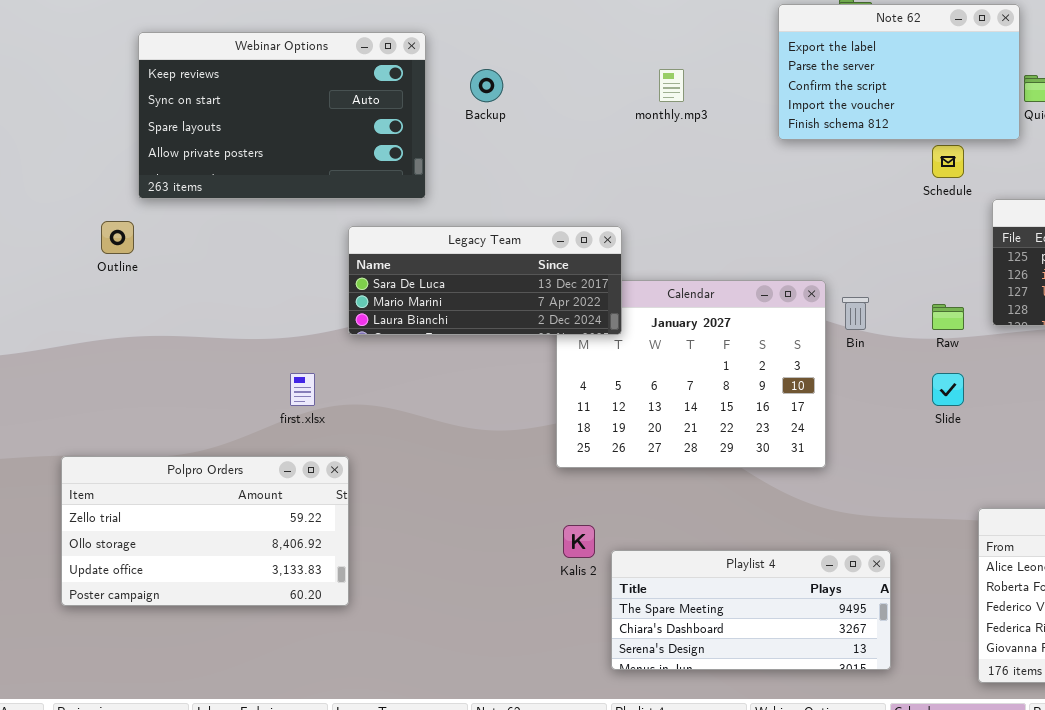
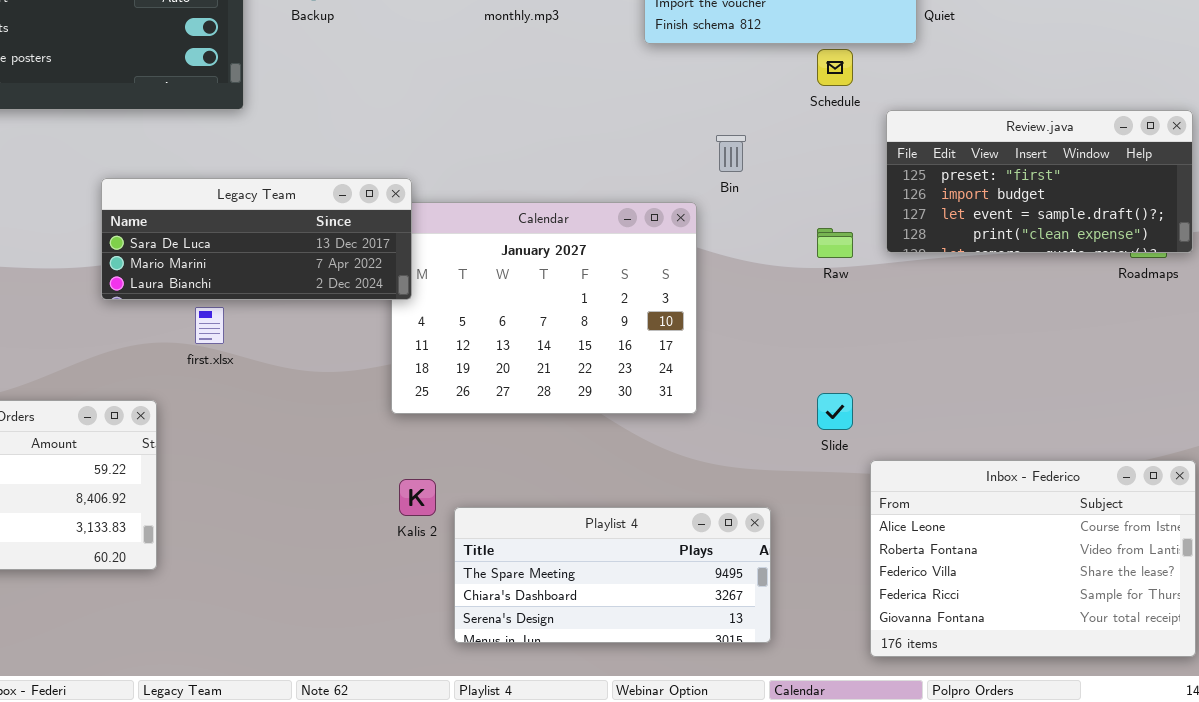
Legacy Team: [348,226,622,335] -> [101,178,412,300], moved
Bin: [842,297,869,330] -> [716,135,746,172], moved
first.xlsx: [290,373,315,406] -> [195,307,224,344], moved
Slide: [932,373,964,406] -> [817,393,853,430], moved

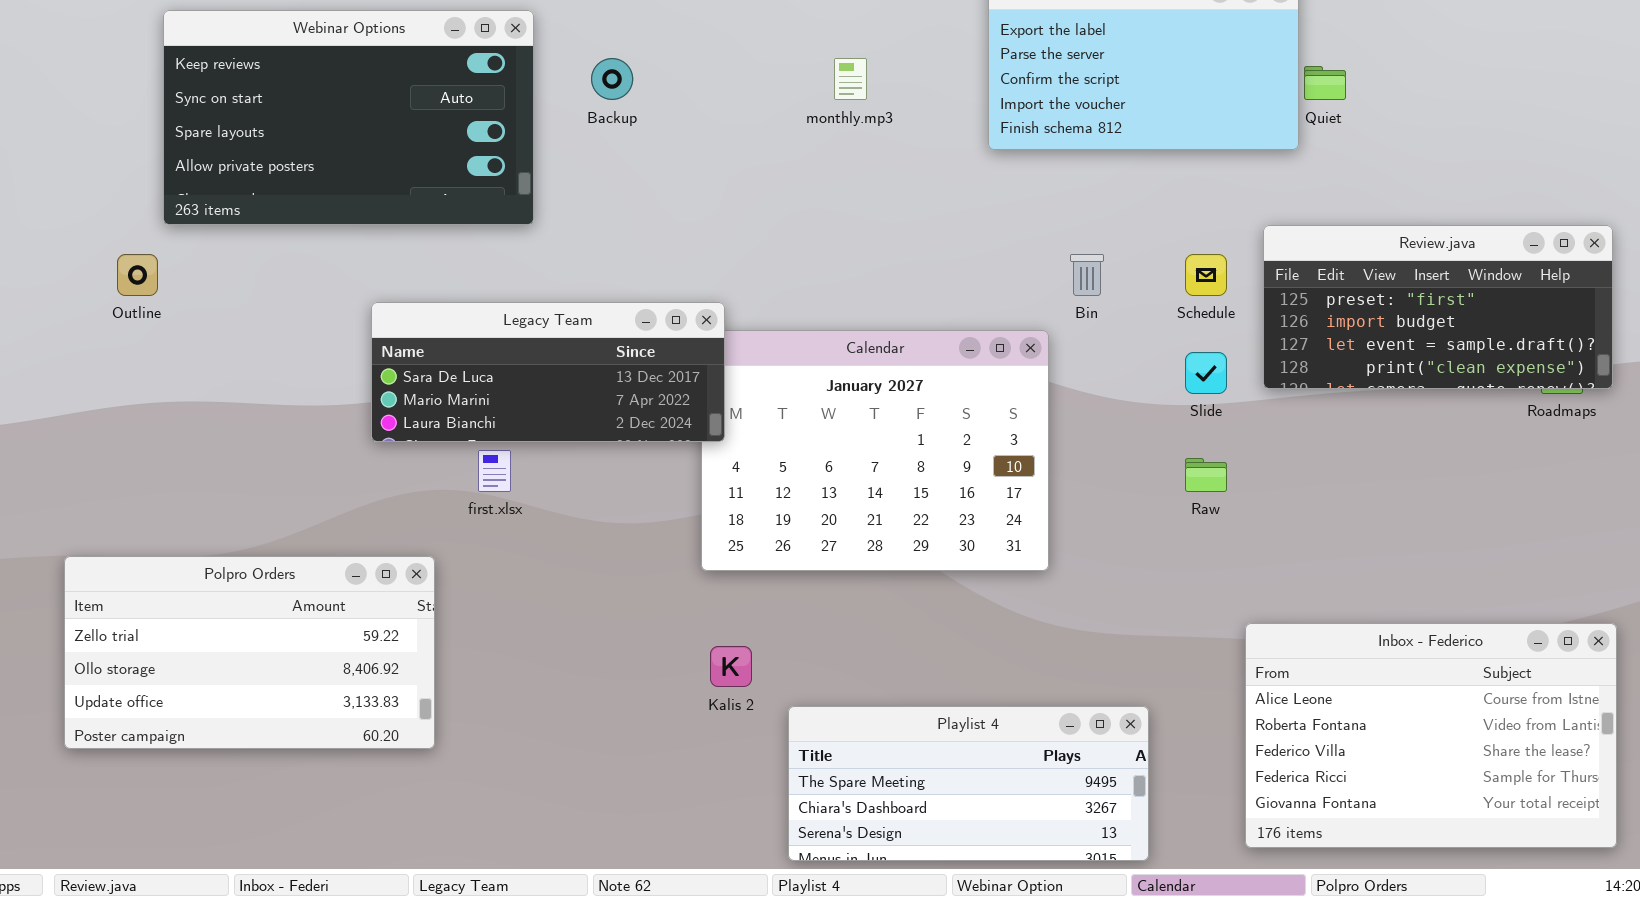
Schedule: [817,49,853,86] -> [1185,254,1227,296], moved
Raw: [817,228,853,258] -> [1185,458,1227,492], moved
Slide: [817,393,853,430] -> [1185,352,1227,394], moved
Playlist 4: [454,507,771,643] -> [788,706,1149,861], moved

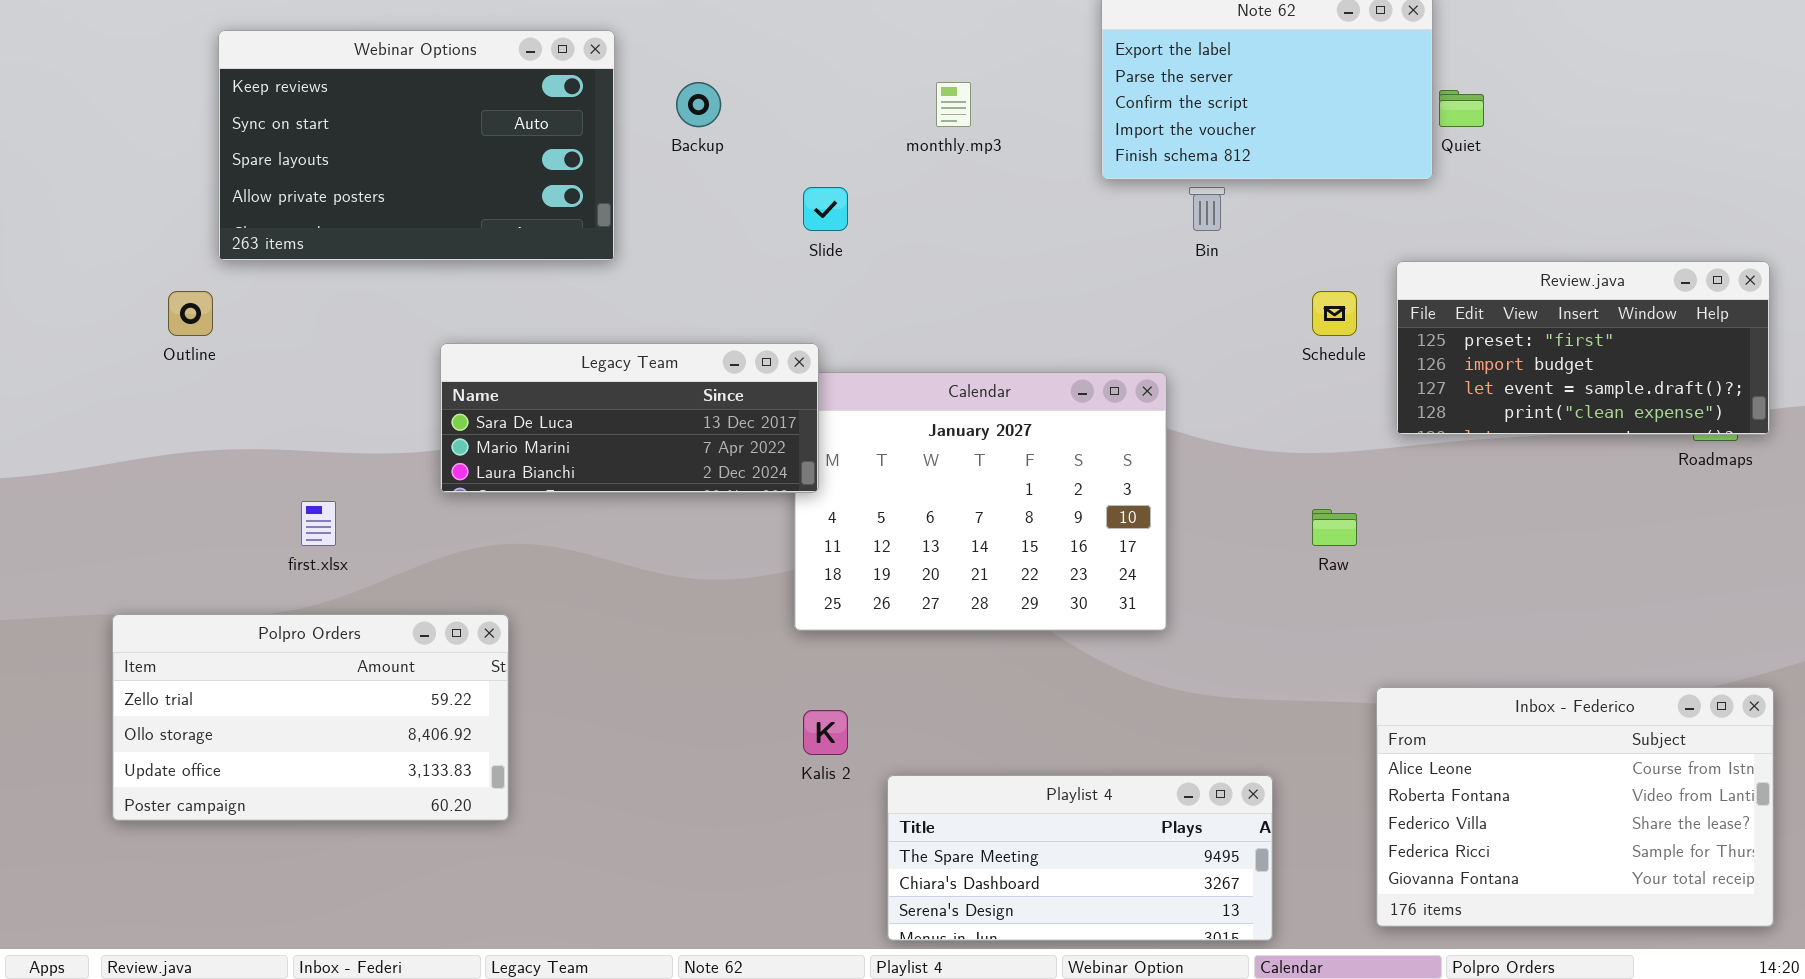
Bin: [1070,254,1104,296] -> [1189,187,1225,231], moved
Slide: [1185,352,1227,394] -> [803,187,848,231], moved
first.xlsx: [478,450,511,492] -> [301,501,336,546], moved

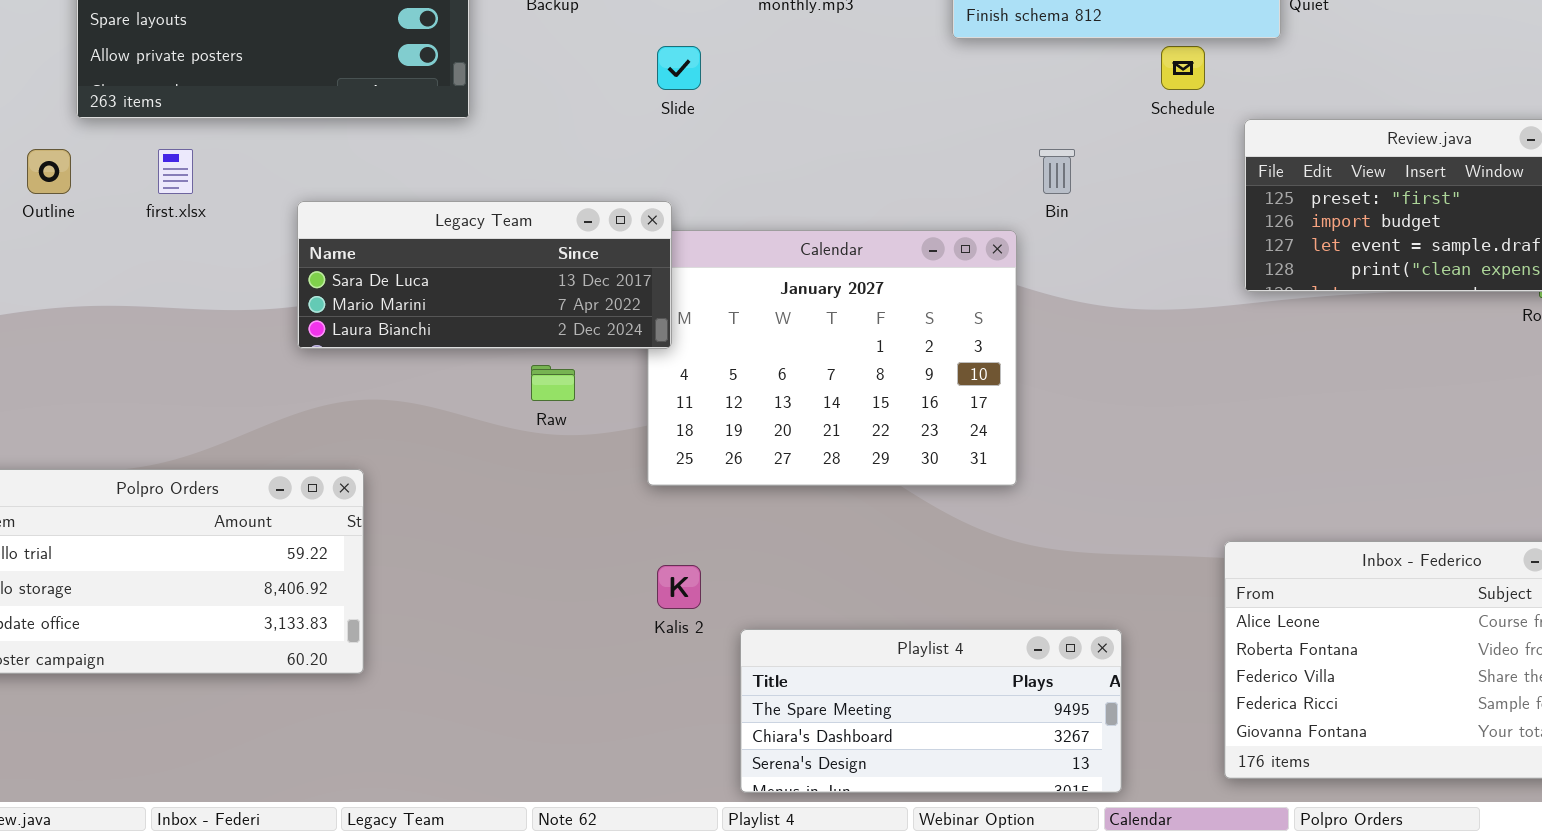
Bin: [1189,187,1225,231] -> [1039,149,1075,194], moved
Schedule: [1312,291,1357,336] -> [1161,46,1205,90], moved
first.xlsx: [301,501,336,546] -> [158,149,193,194], moved
Raw: [1312,509,1357,546] -> [531,365,575,401], moved

